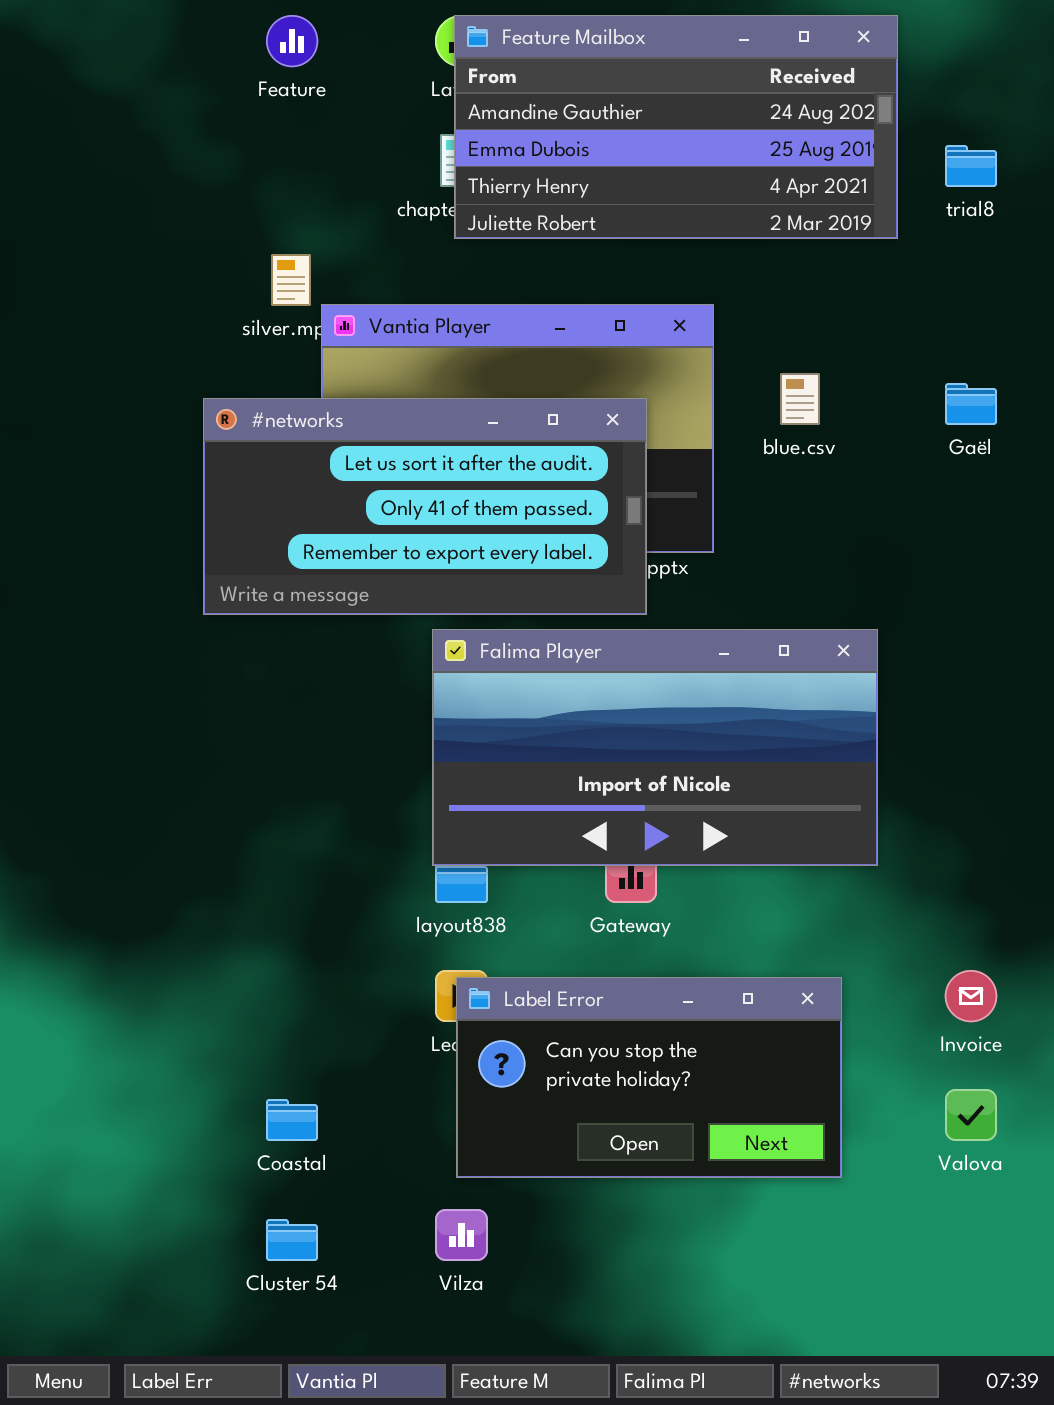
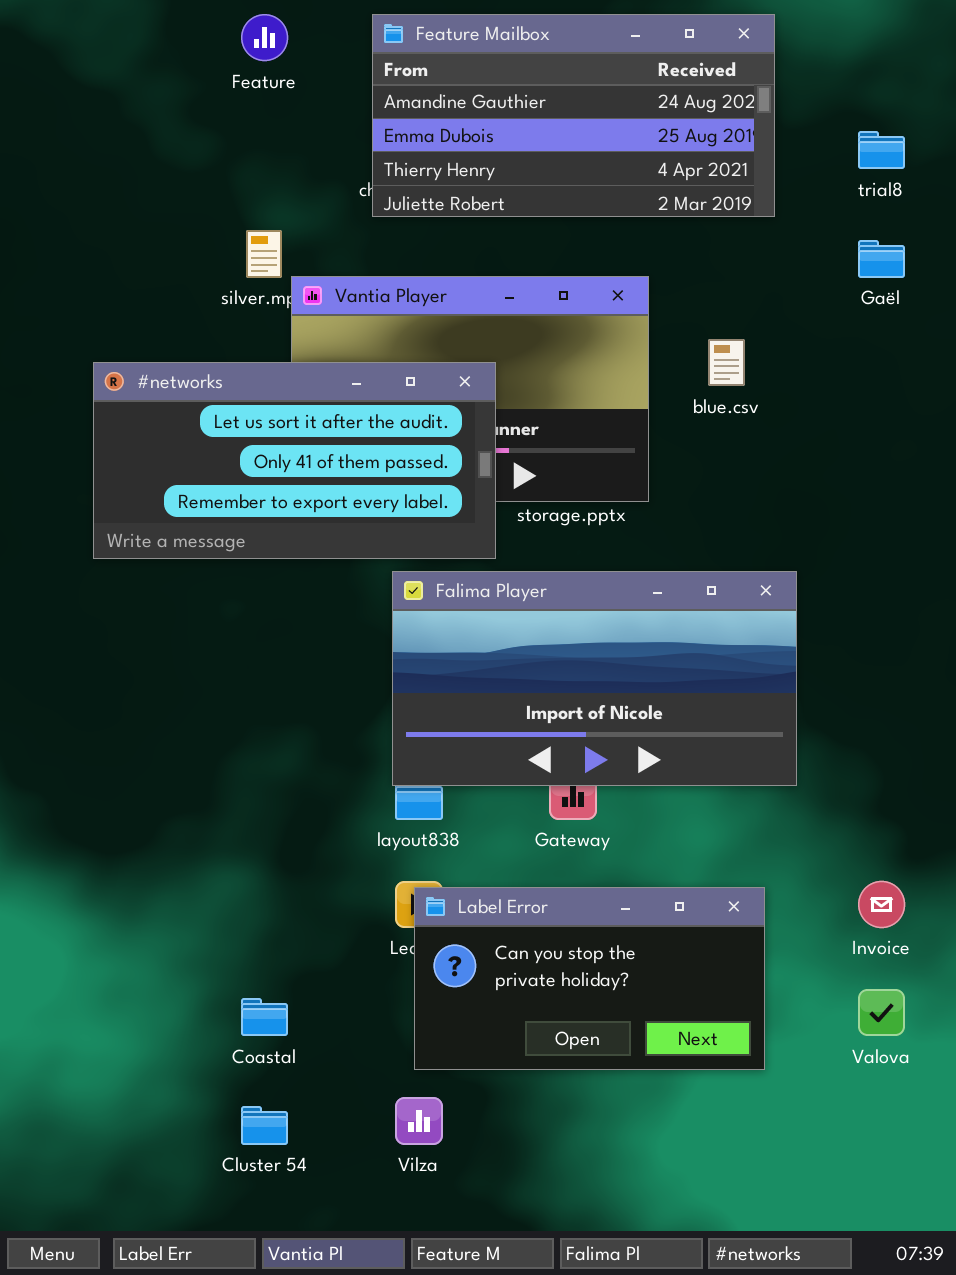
Feature Mailbox: [454,15,898,239] -> [372,14,775,217], moved
Gaël: [945,383,997,425] -> [858,240,905,278], moved
#networks: [203,398,647,615] -> [93,362,496,559], moved

